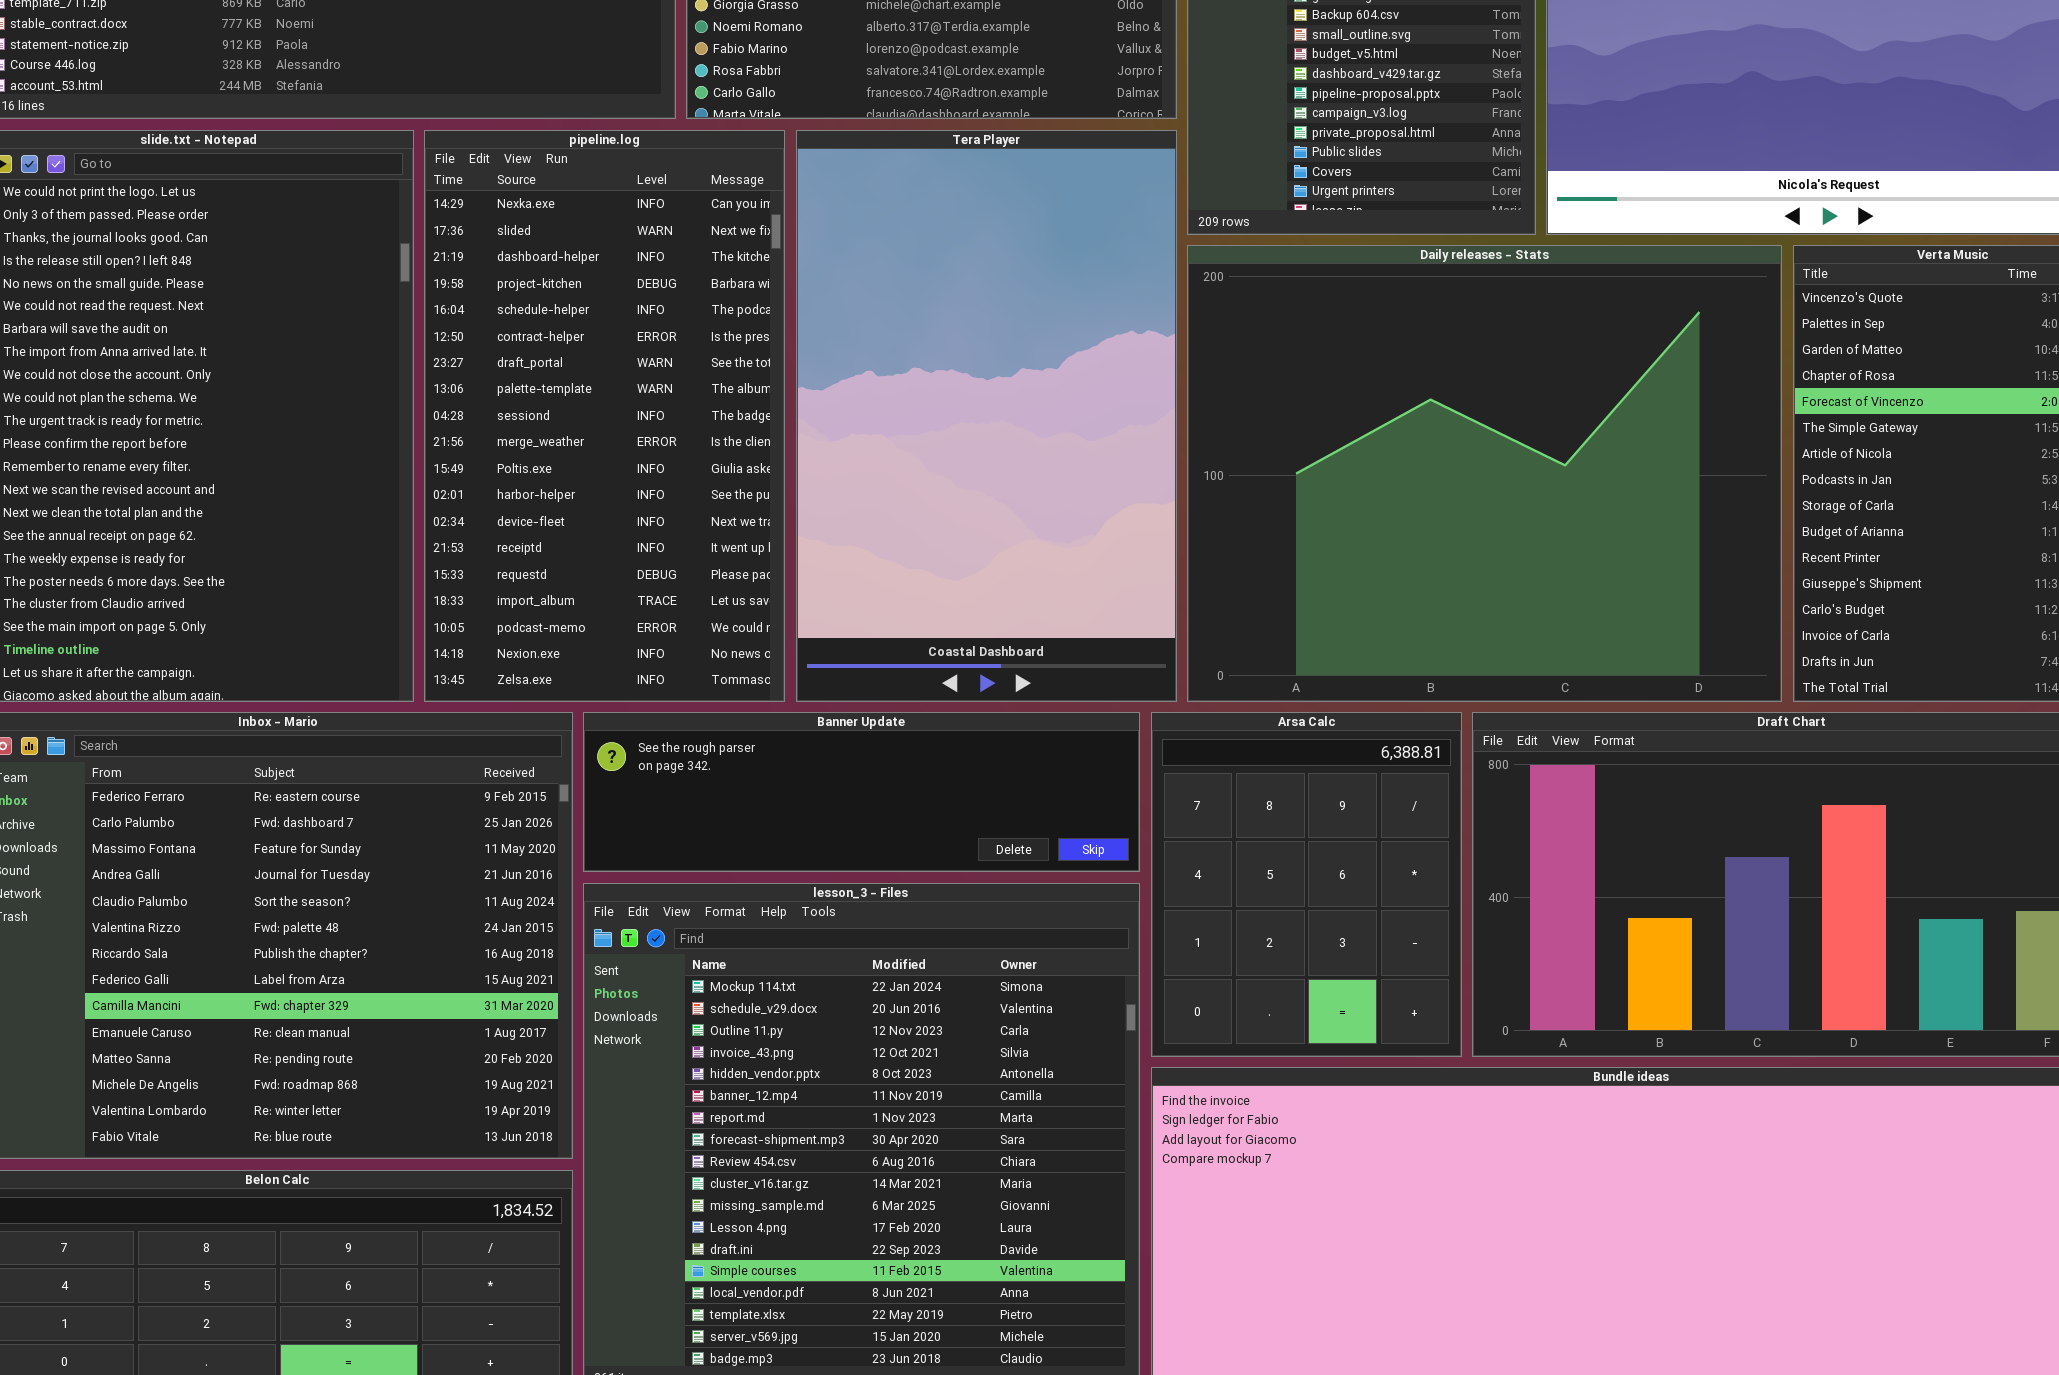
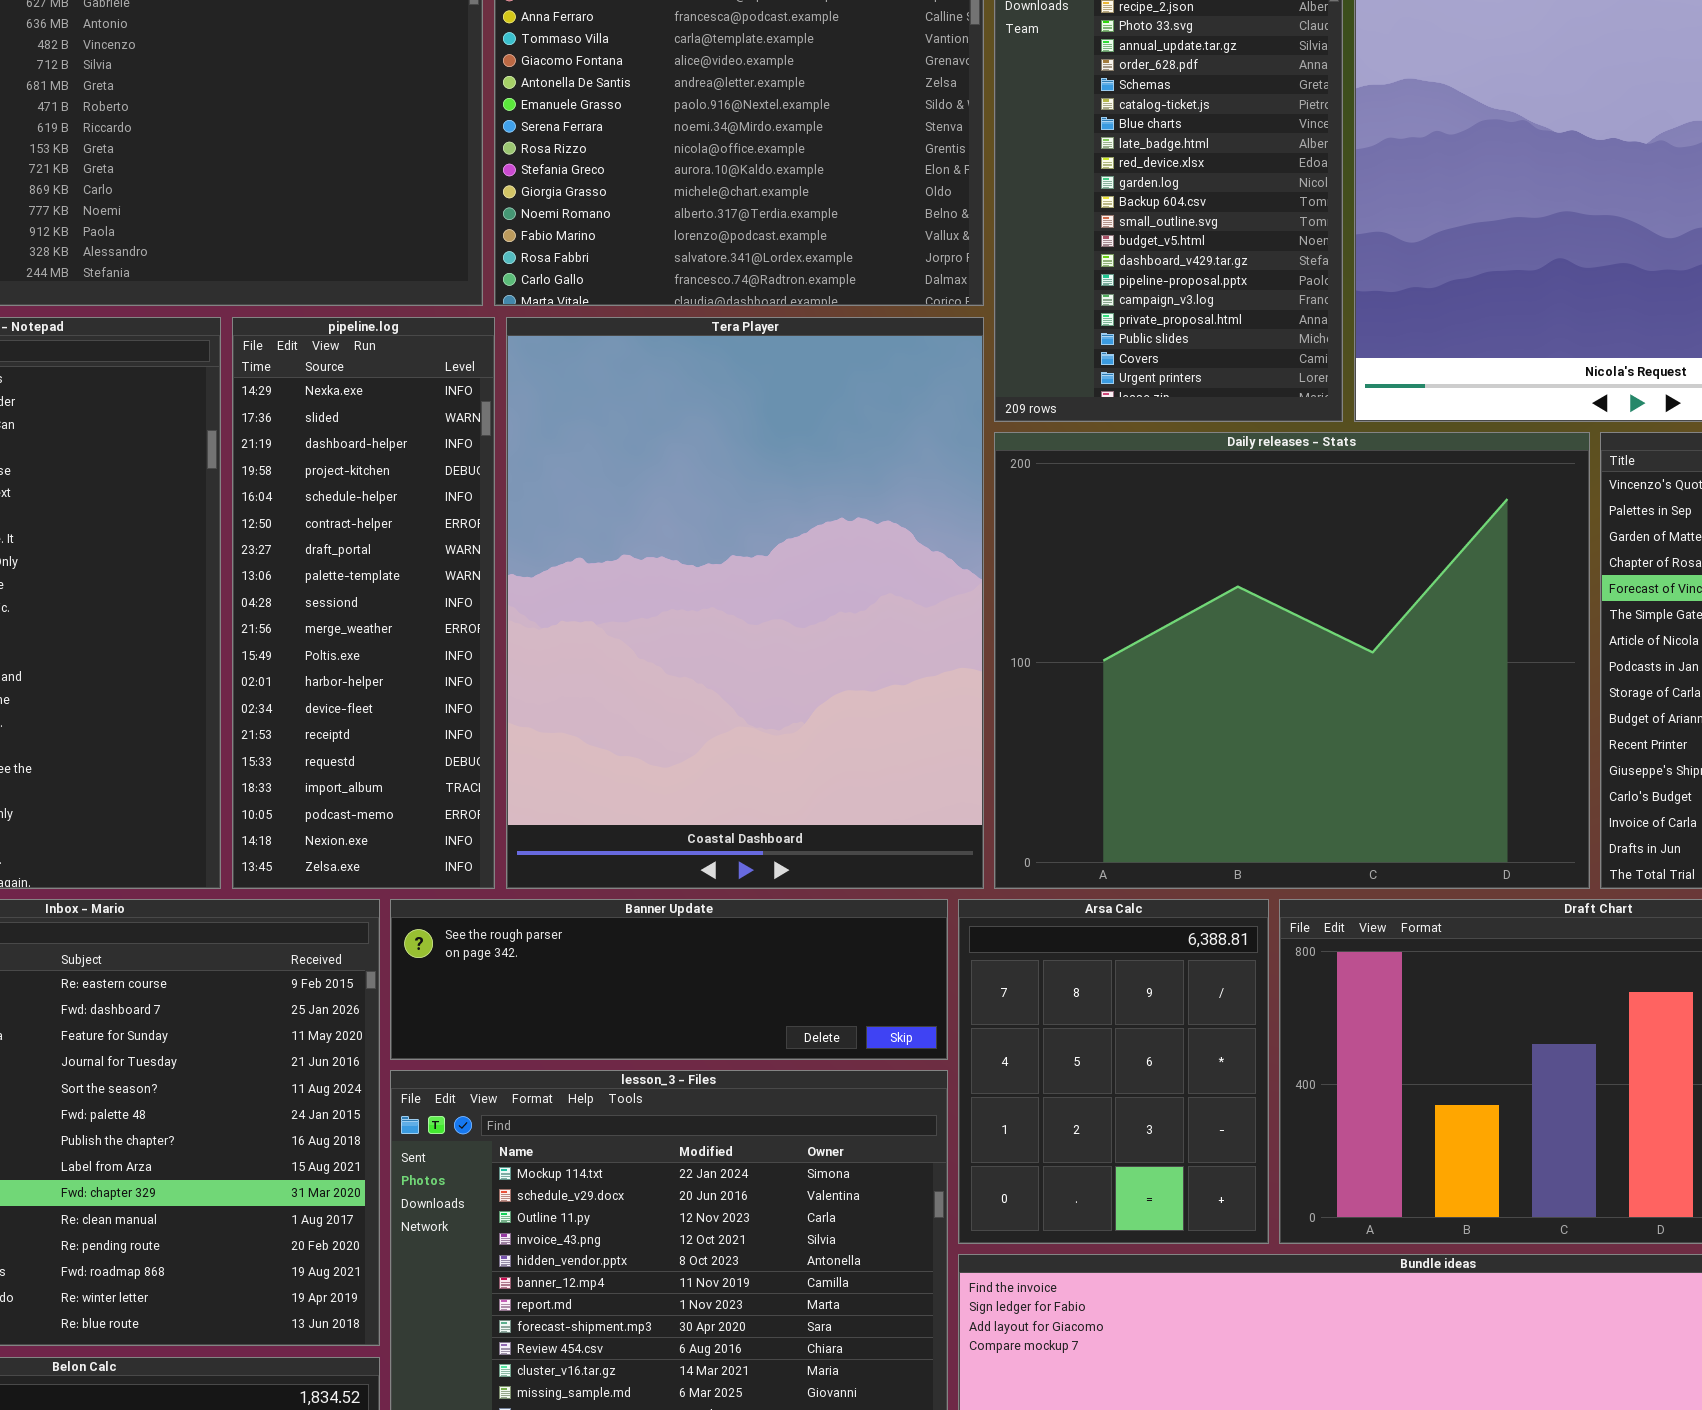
pipeline.log: [424,130,785,702] -> [232,317,495,889], resized
Tera Player: [796,130,1177,702] -> [506,317,984,889], resized

